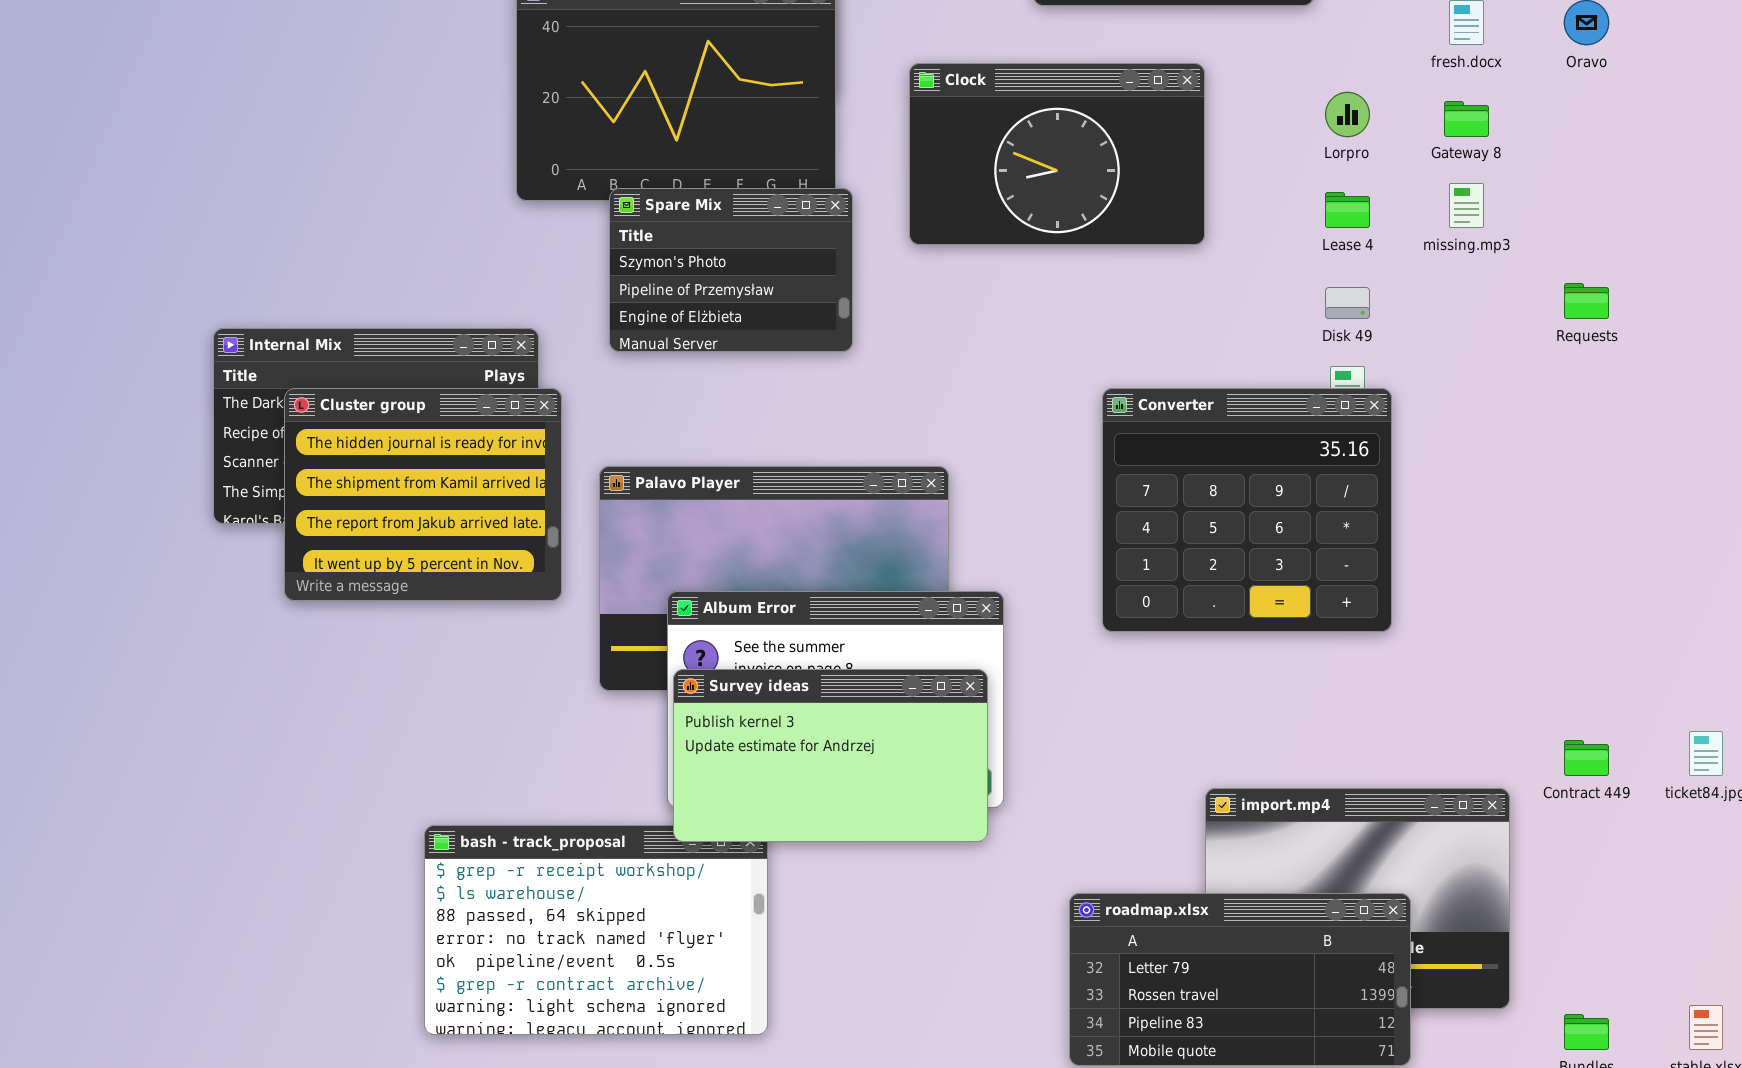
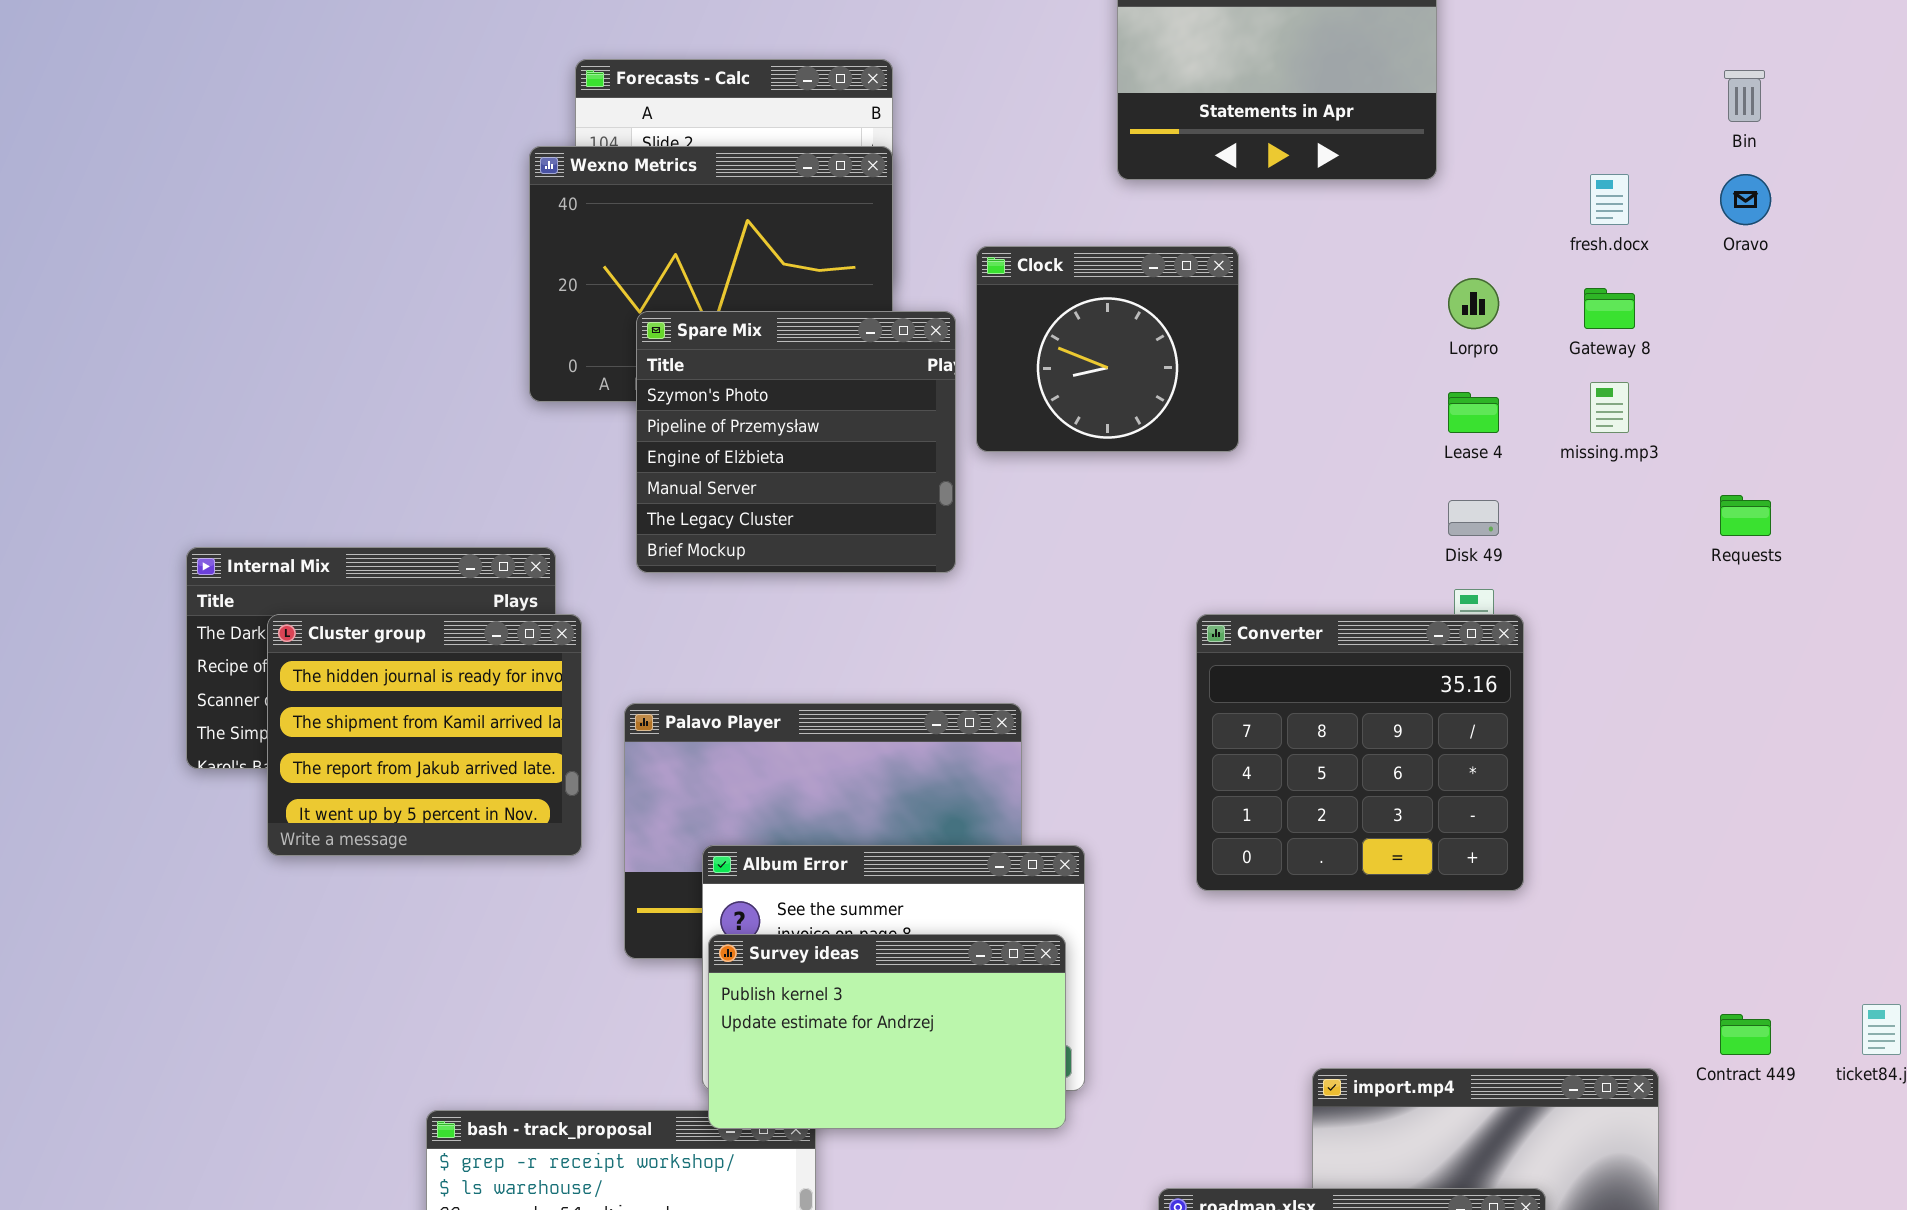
Clock: [909,63,1205,245] -> [976,246,1239,452], resized
Spare Mix: [609,188,853,352] -> [636,311,956,573], resized

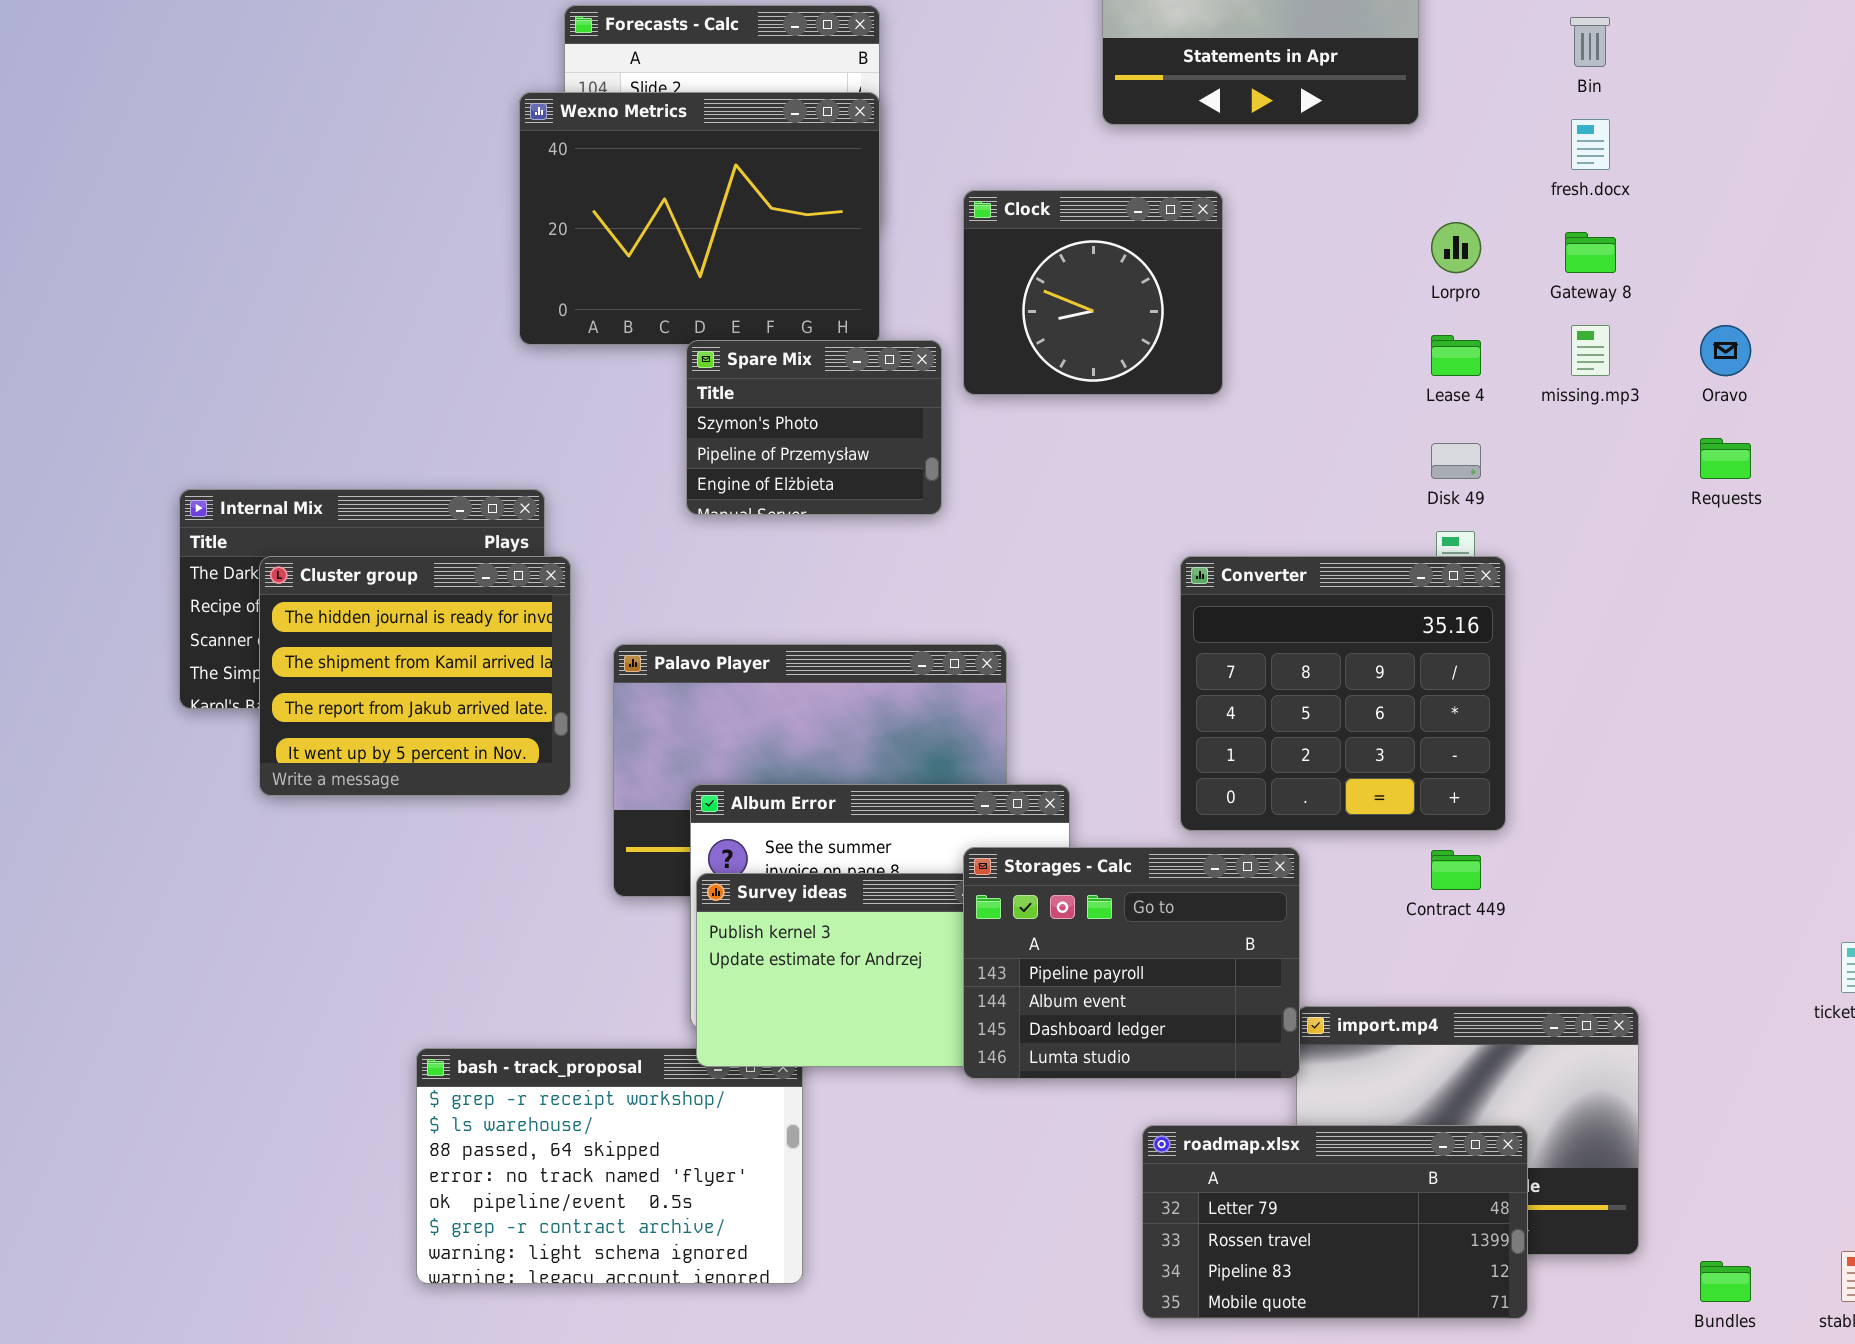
Bin: [1724,70,1765,122] -> [1570,17,1610,67], moved
Oravo: [1720,174,1771,225] -> [1700,325,1751,376], moved
Spare Mix: [636,311,956,573] -> [686,340,942,515], resized
Storages - Calc: none -> [963,847,1300,1079], opened
Contract 449: [1720,1014,1771,1055] -> [1431,850,1481,890], moved

